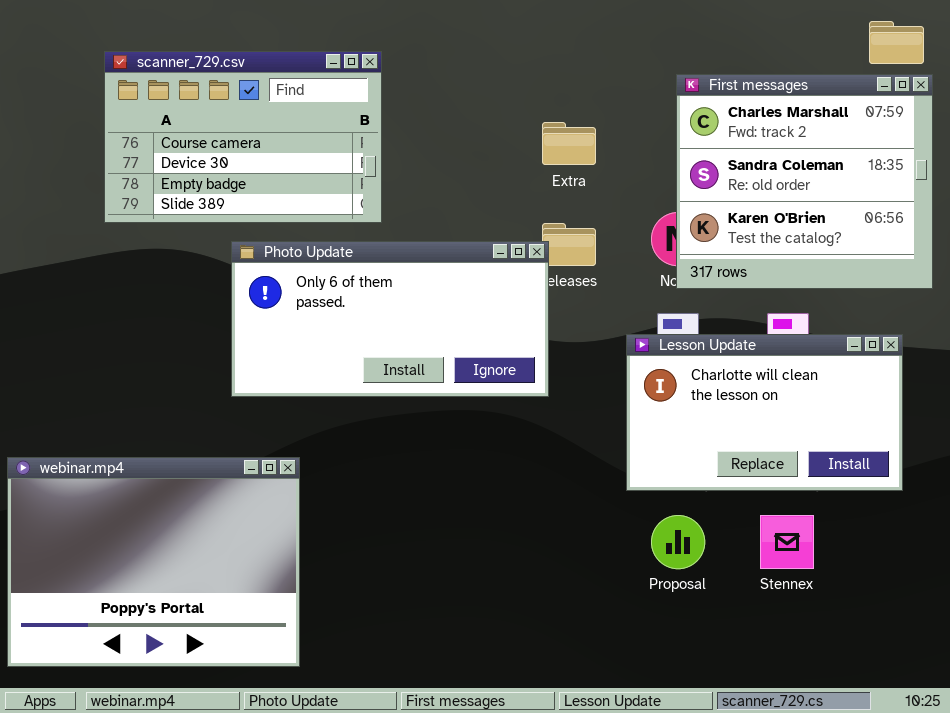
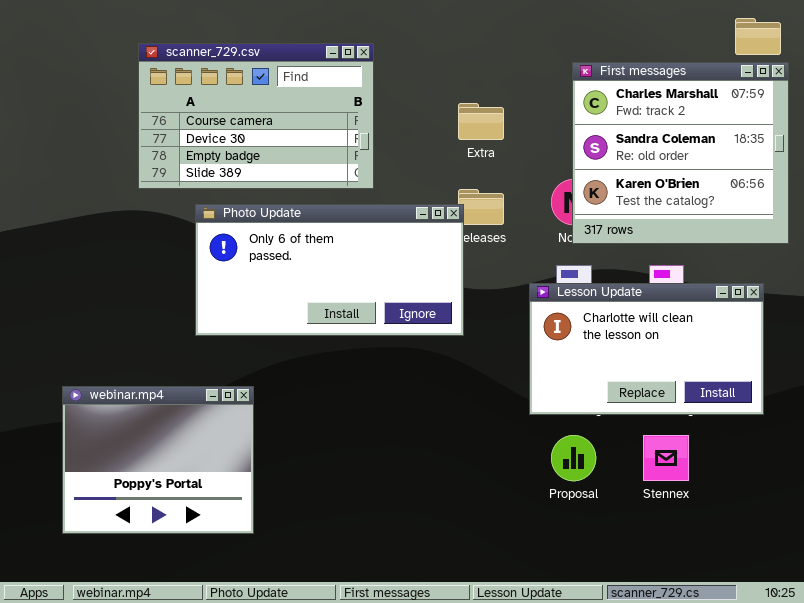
scanner_729.csv: [104,51,382,223] -> [138,43,374,189], moved
webinar.mp4: [7,457,300,667] -> [62,386,254,534], resized

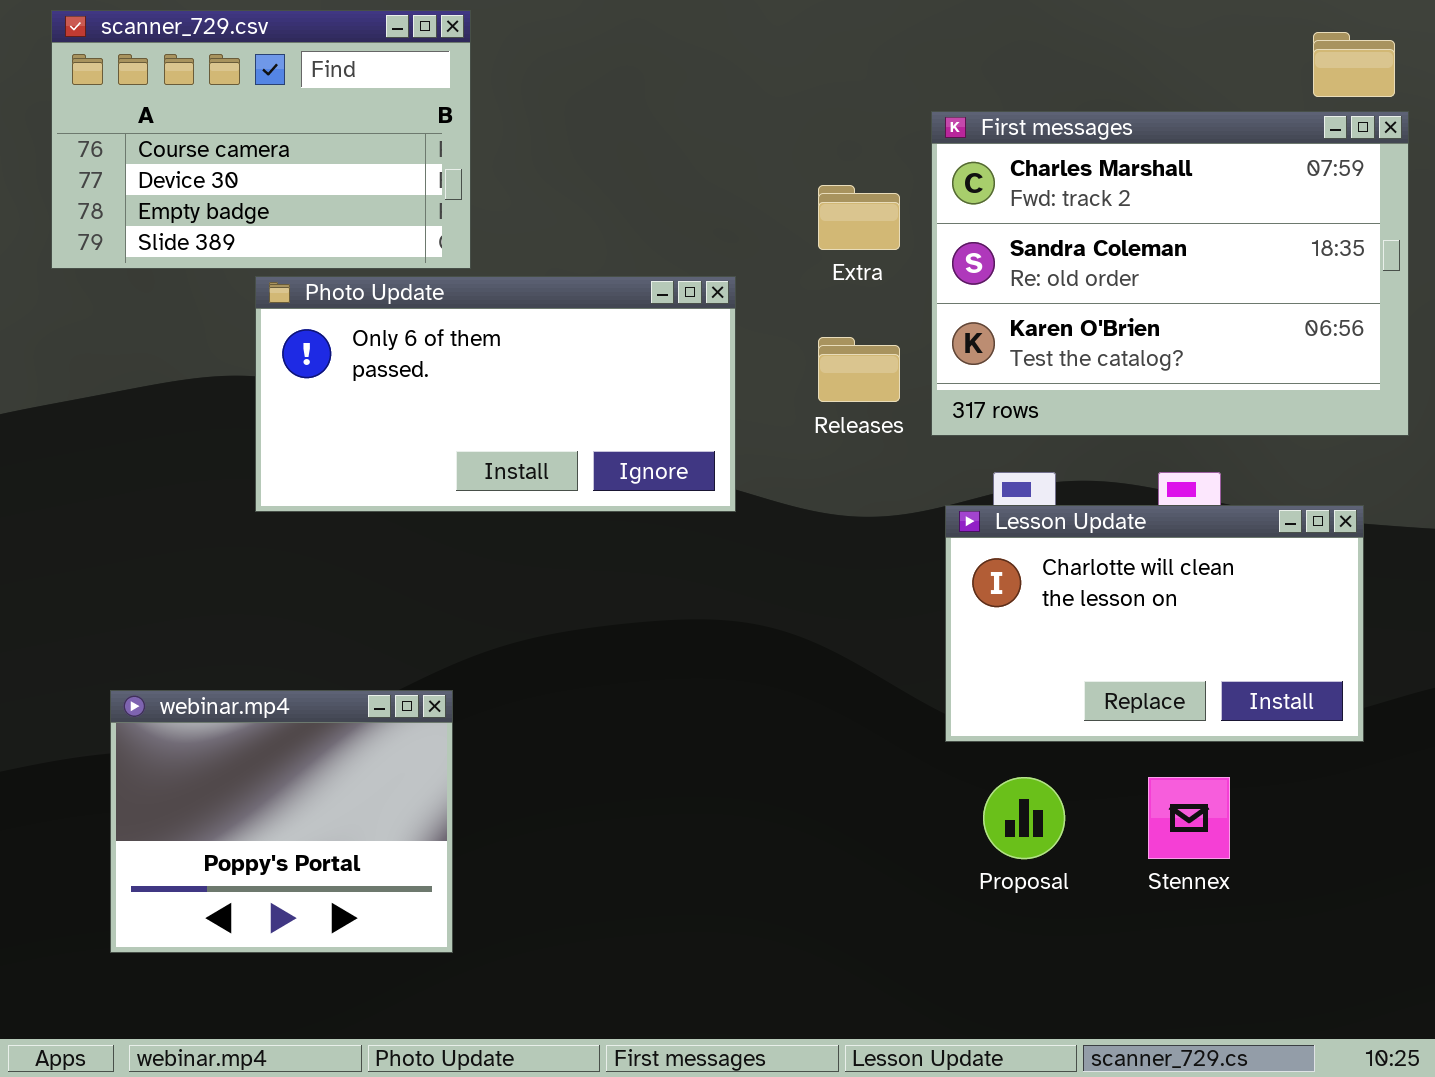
scanner_729.csv: [138,43,374,189] -> [51,10,471,269], moved
First messages: [572,62,789,244] -> [931,111,1409,436], resized
Photo Update: [195,204,464,336] -> [255,276,736,512], moved

